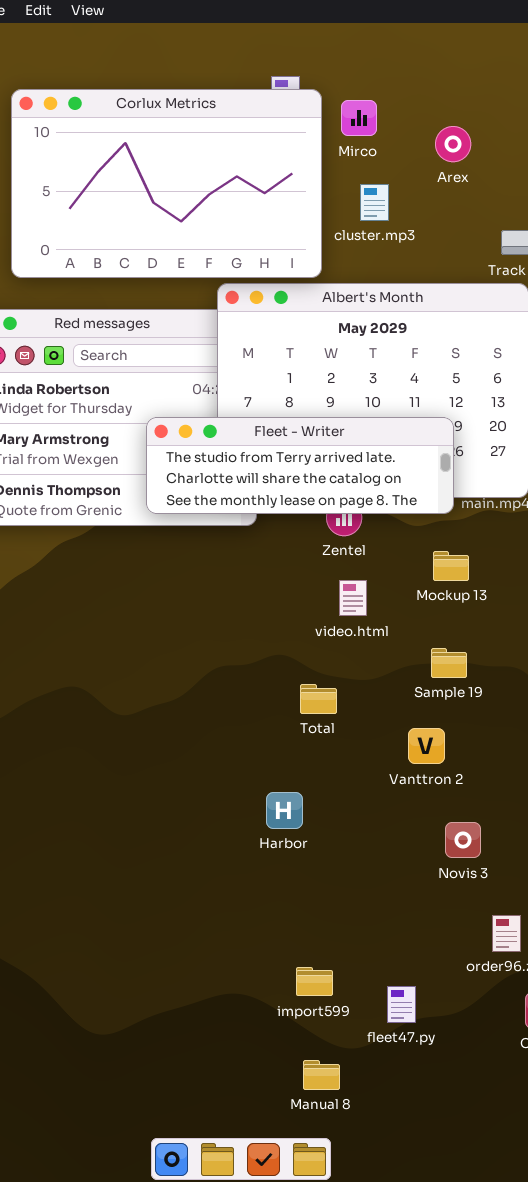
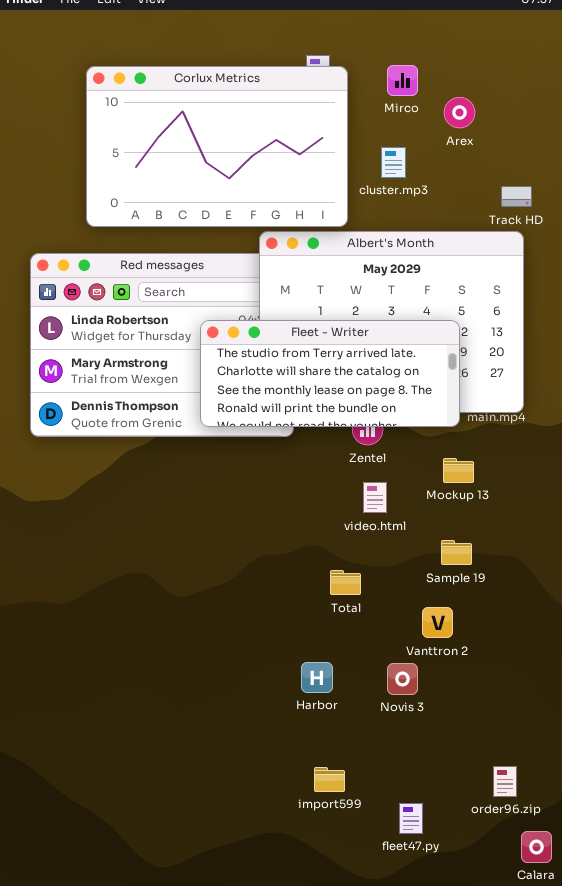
Mirco: [341,100,377,136] -> [387,65,418,96], moved
Fleet - Writer: [146,417,454,514] -> [200,320,460,427], resized
Novis 3: [445,822,481,858] -> [387,663,418,695], moved
import599: [296,967,333,996] -> [314,767,345,792], moved
fleet47.py: [387,986,416,1023] -> [399,803,423,834], moved

